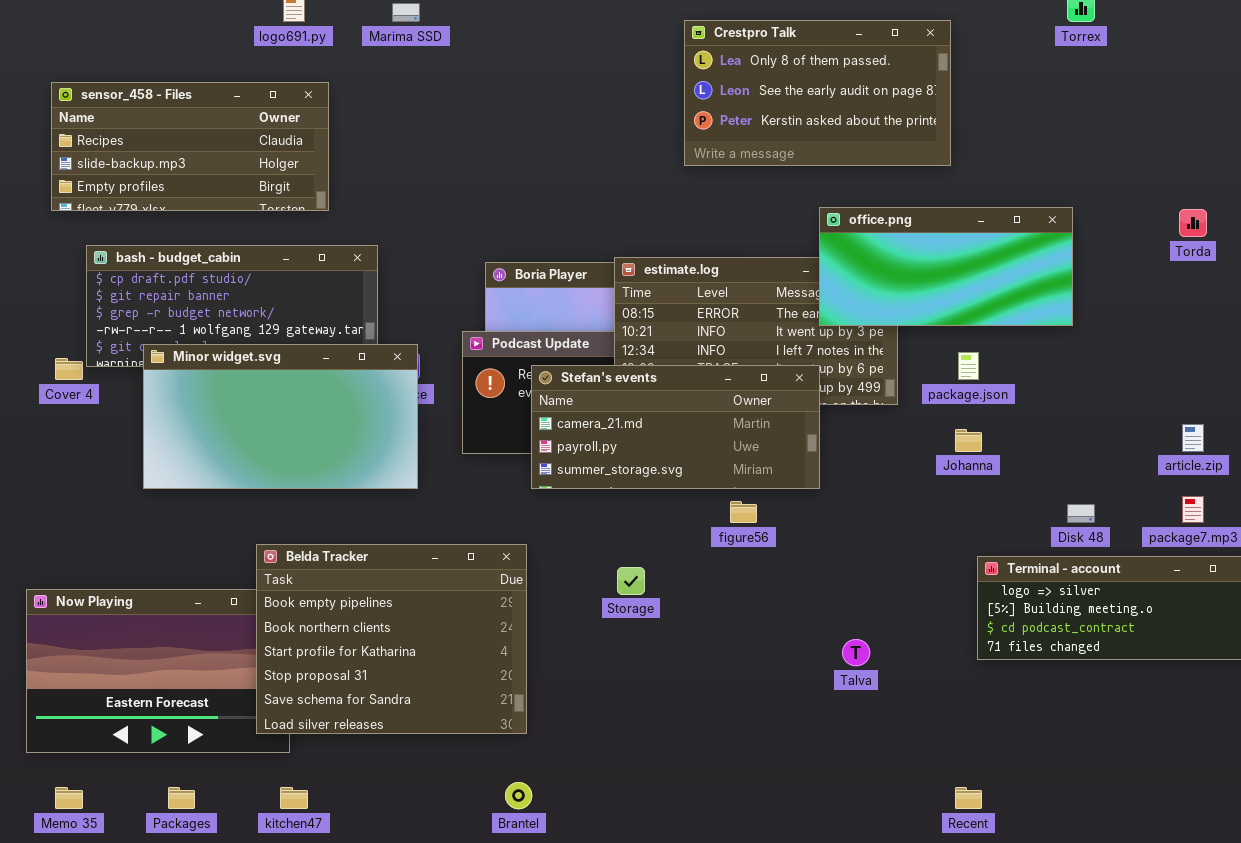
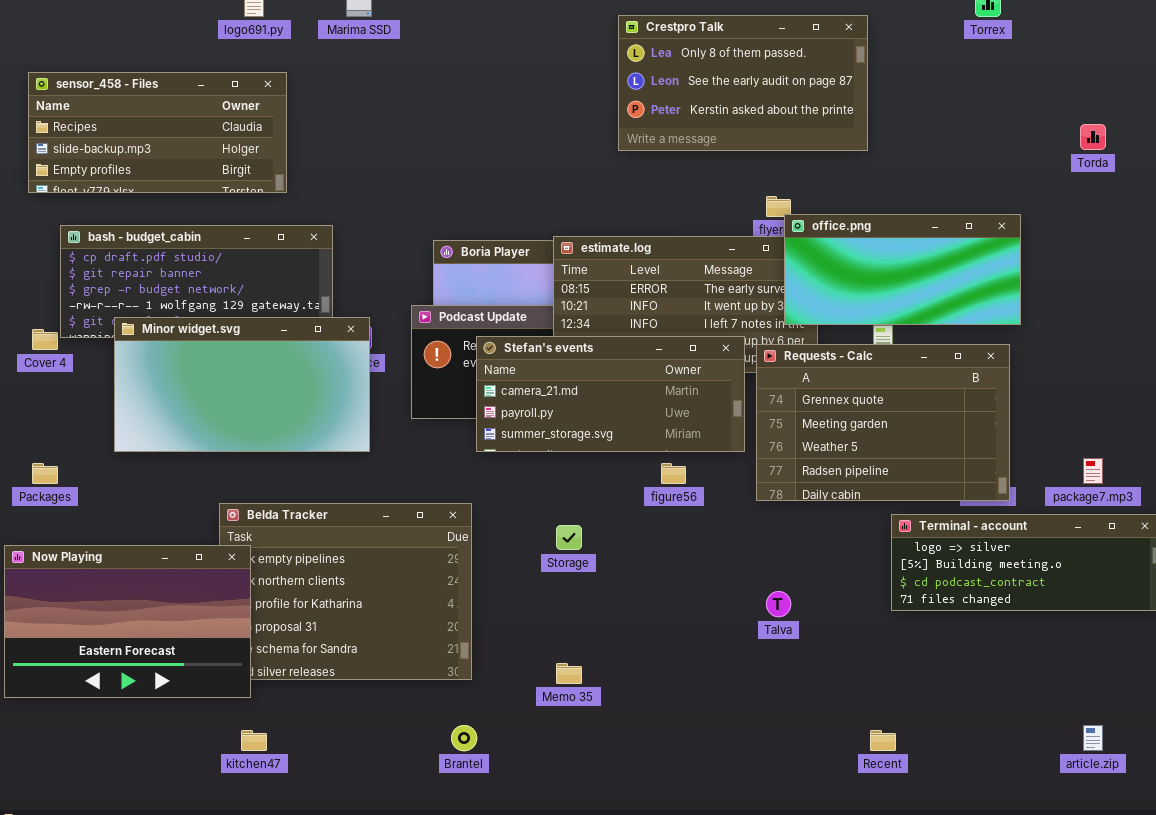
office.png: [819,207,1073,326] -> [784,214,1021,325], moved
Torda: [1179,209,1207,237] -> [1080,124,1106,150], moved
Requests - Calc: none -> [756,344,1010,501], opened
article.zip: [1182,424,1204,452] -> [1083,725,1103,751], moved
Now Playing: [26,589,290,753] -> [4,545,251,698], raised
Memo 35: [55,787,83,809] -> [556,663,582,684], moved
Packages: [168,787,195,809] -> [32,463,58,484], moved

